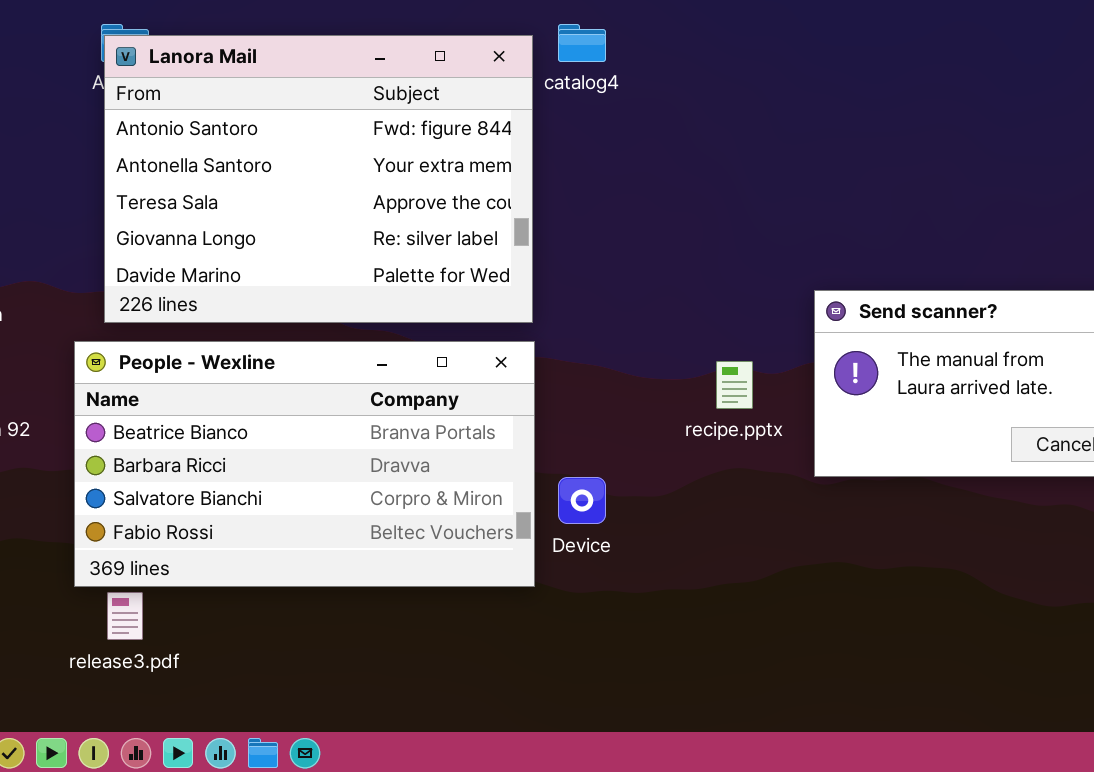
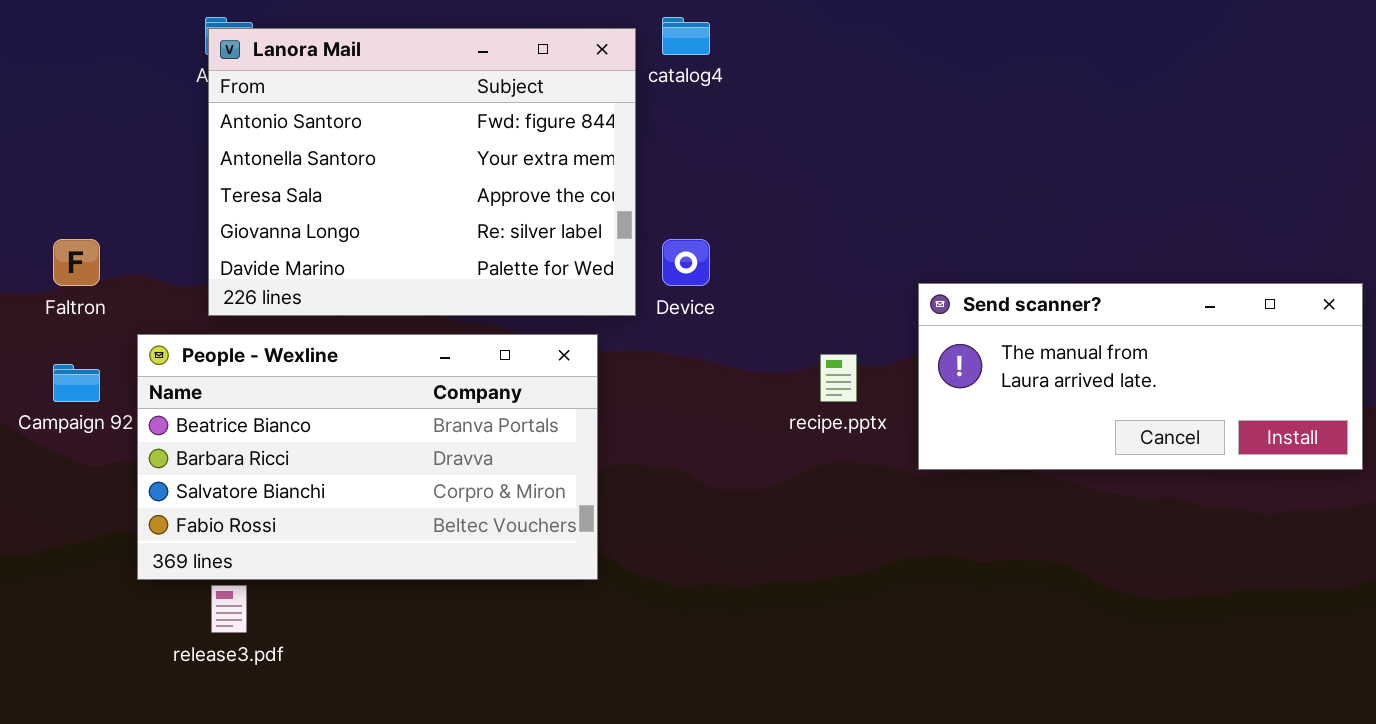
People - Wexline: [74,341,535,587] -> [137,334,598,580], moved
Device: [558,477,606,524] -> [662,239,710,286], moved

